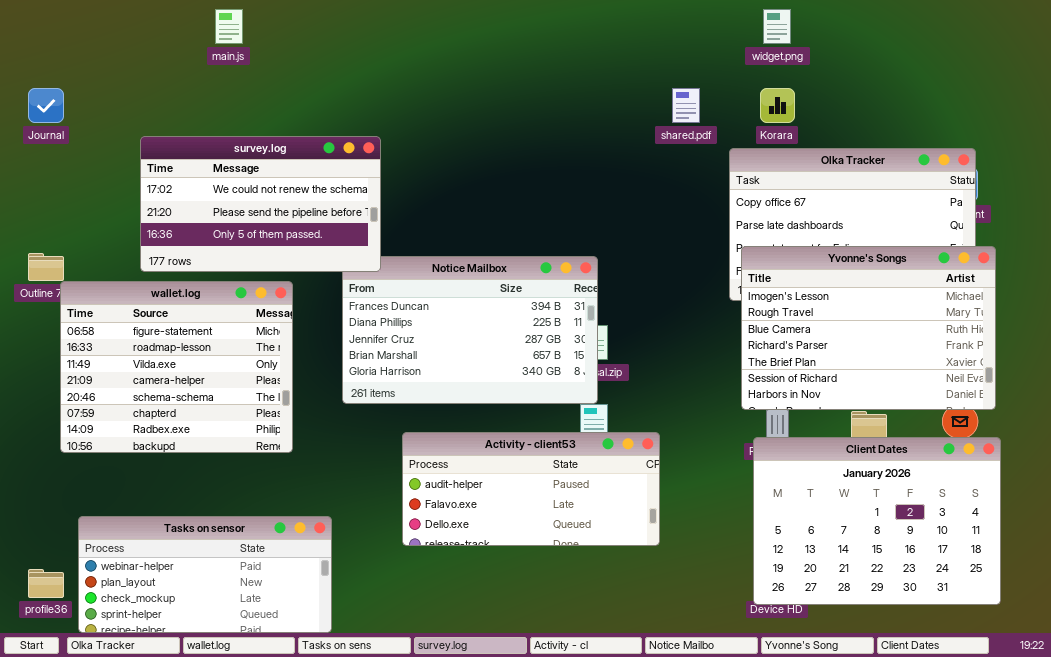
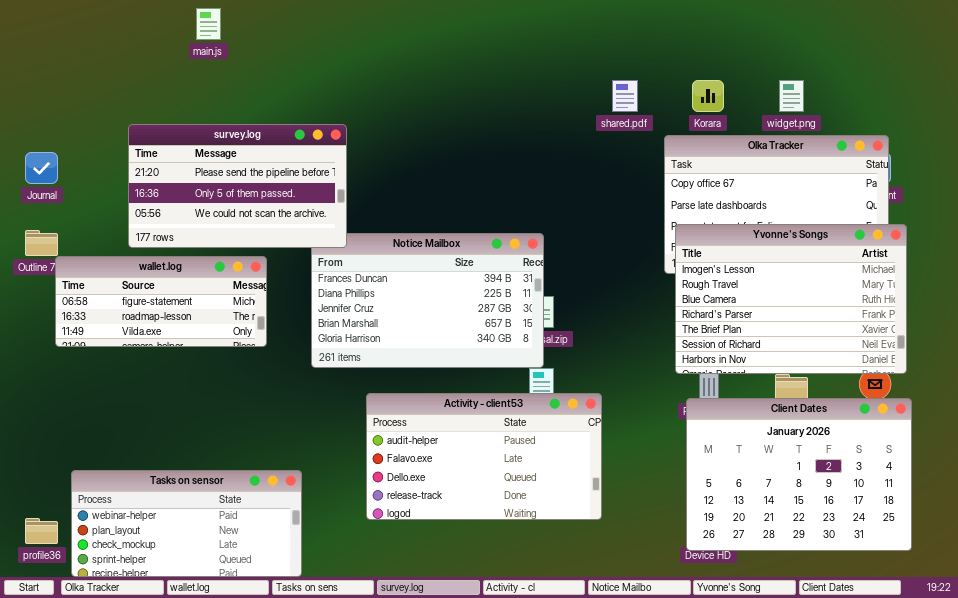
widget.png: [763,9,791,44] -> [779,80,804,112], moved
Journal: [28,88,64,123] -> [25,152,58,184], moved
survey.log: [140,136,381,272] -> [128,124,347,248], scrolled down 1 row
wallet.log: [60,281,293,453] -> [55,256,267,347], resized
Activity - client53: [402,432,660,546] -> [366,393,602,520], resized

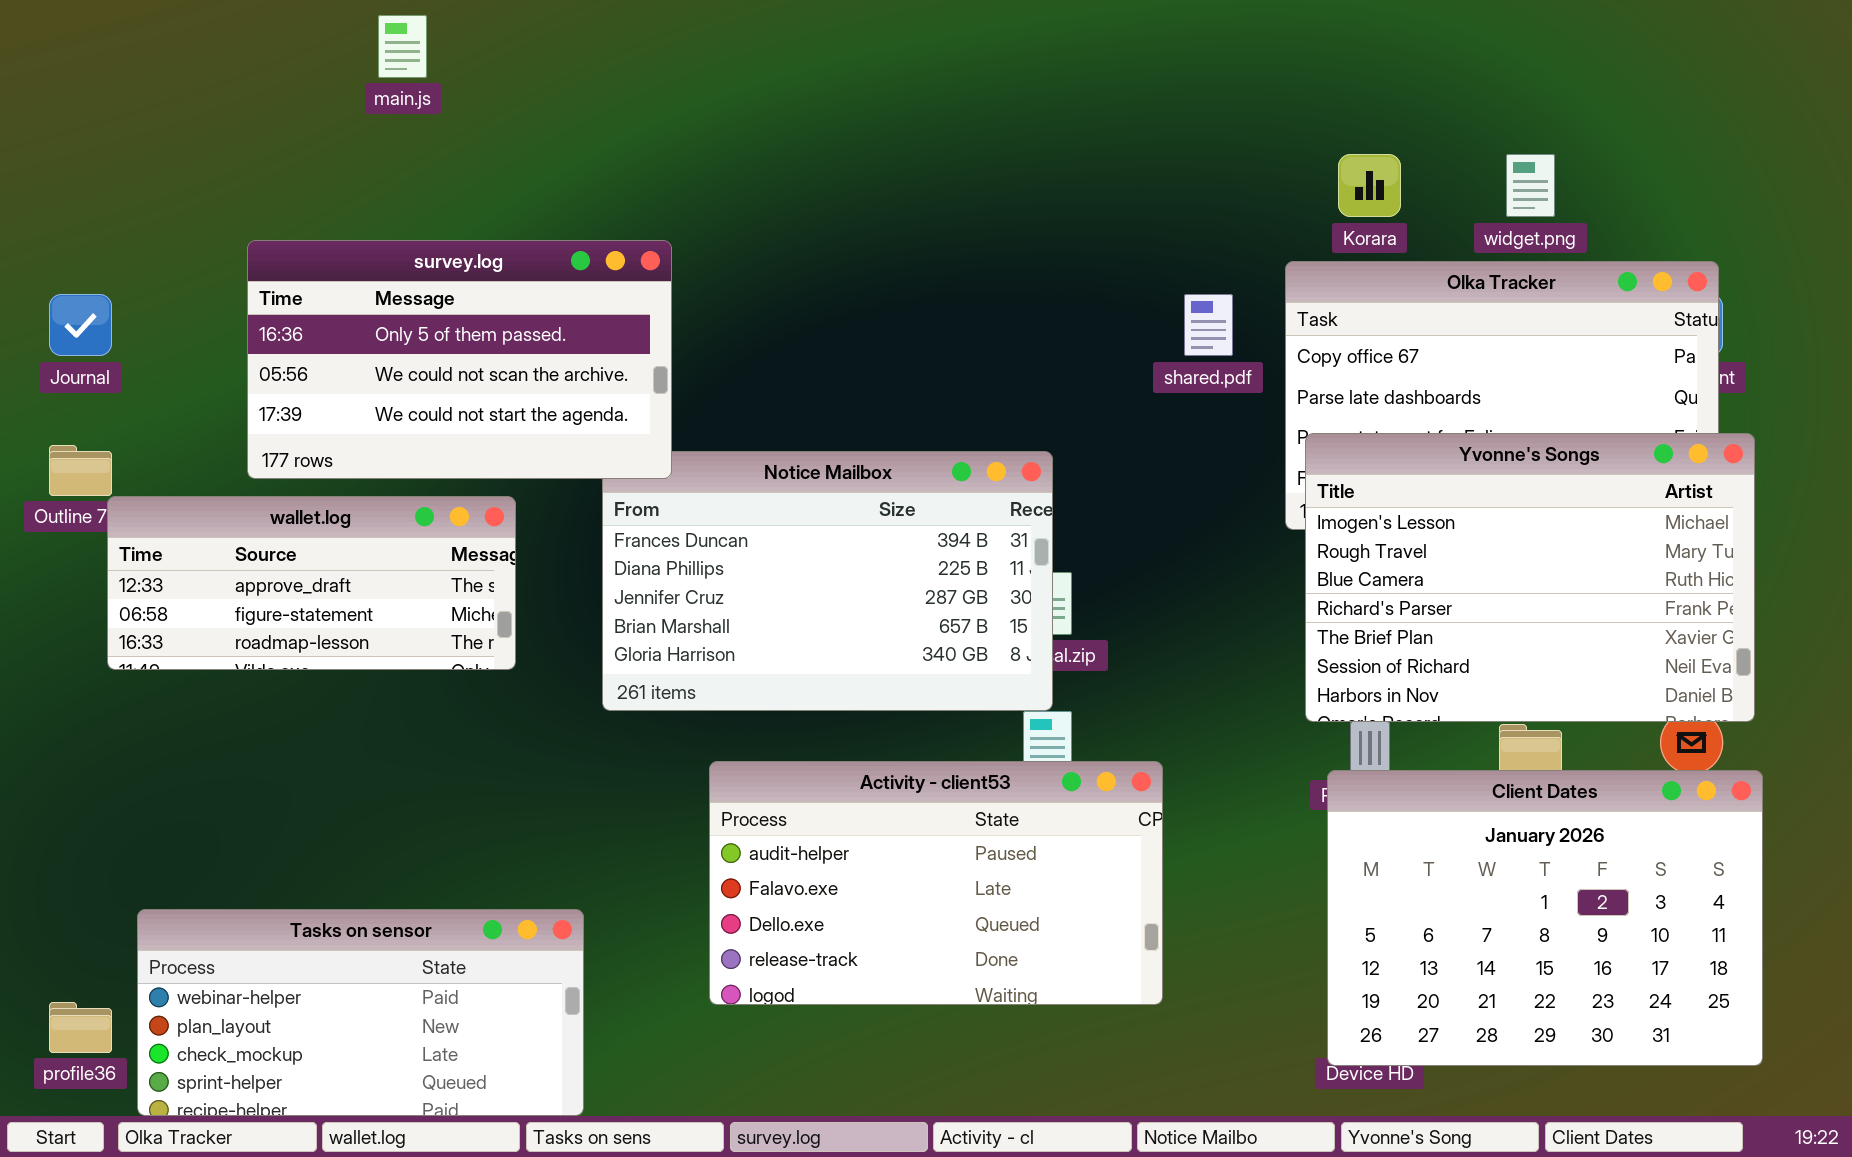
shared.pdf: [612,80,638,112] -> [1184,294,1233,356], moved
survey.log: [128,124,347,248] -> [247,240,672,479], scrolled down 1 row
wallet.log: [55,256,267,347] -> [107,496,516,670], scrolled up 1 row

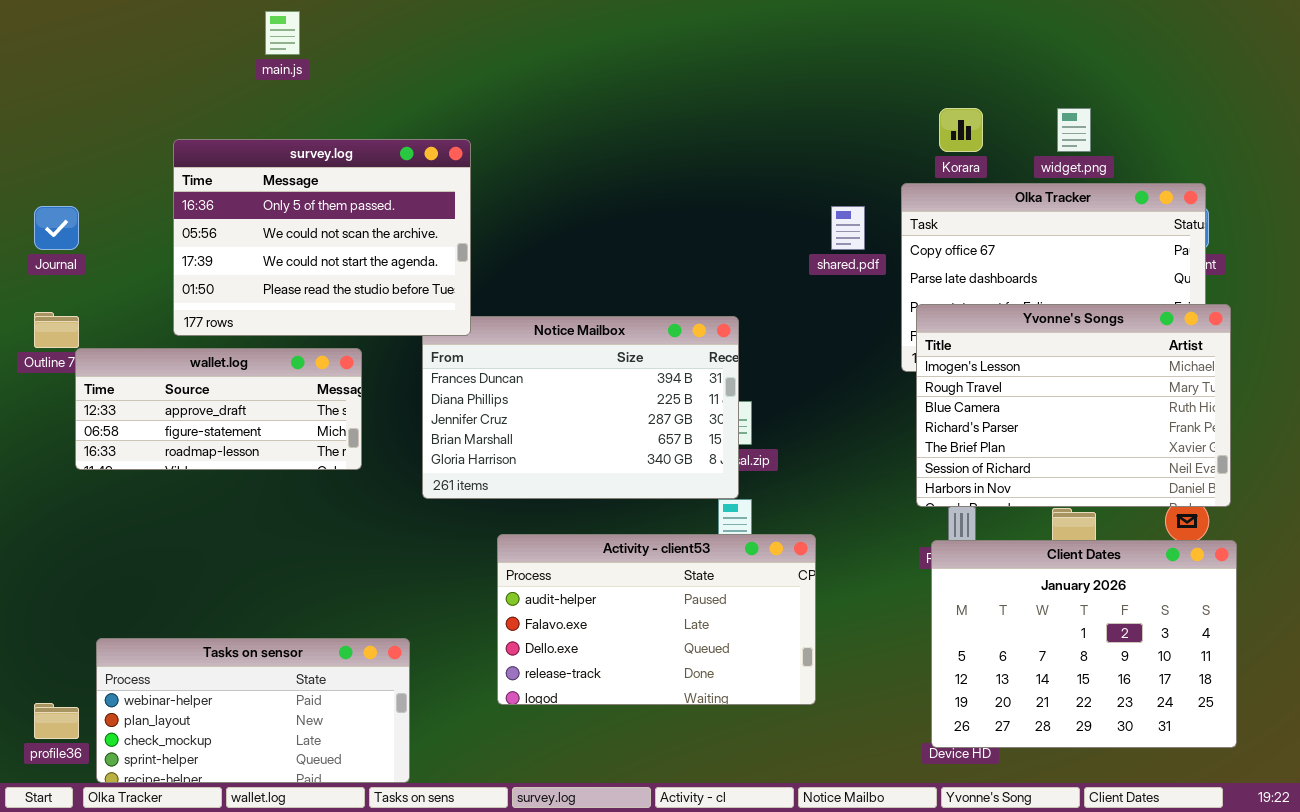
survey.log: [247,240,672,479] -> [173,139,471,336], resized

